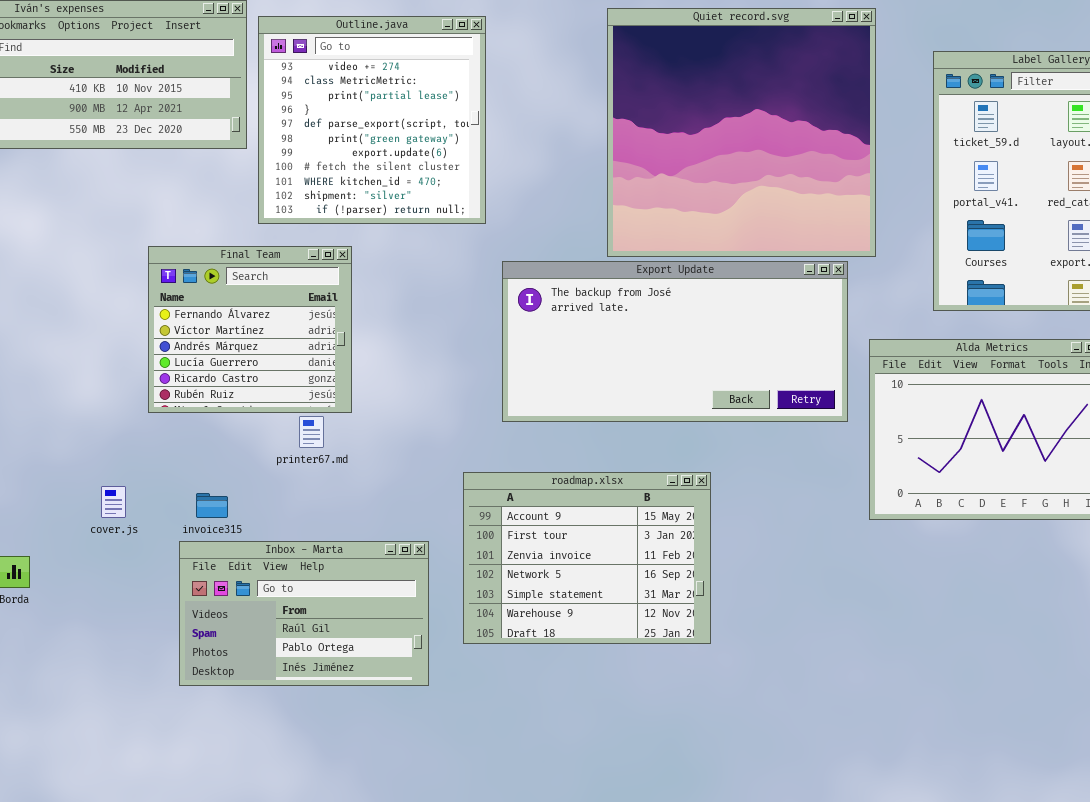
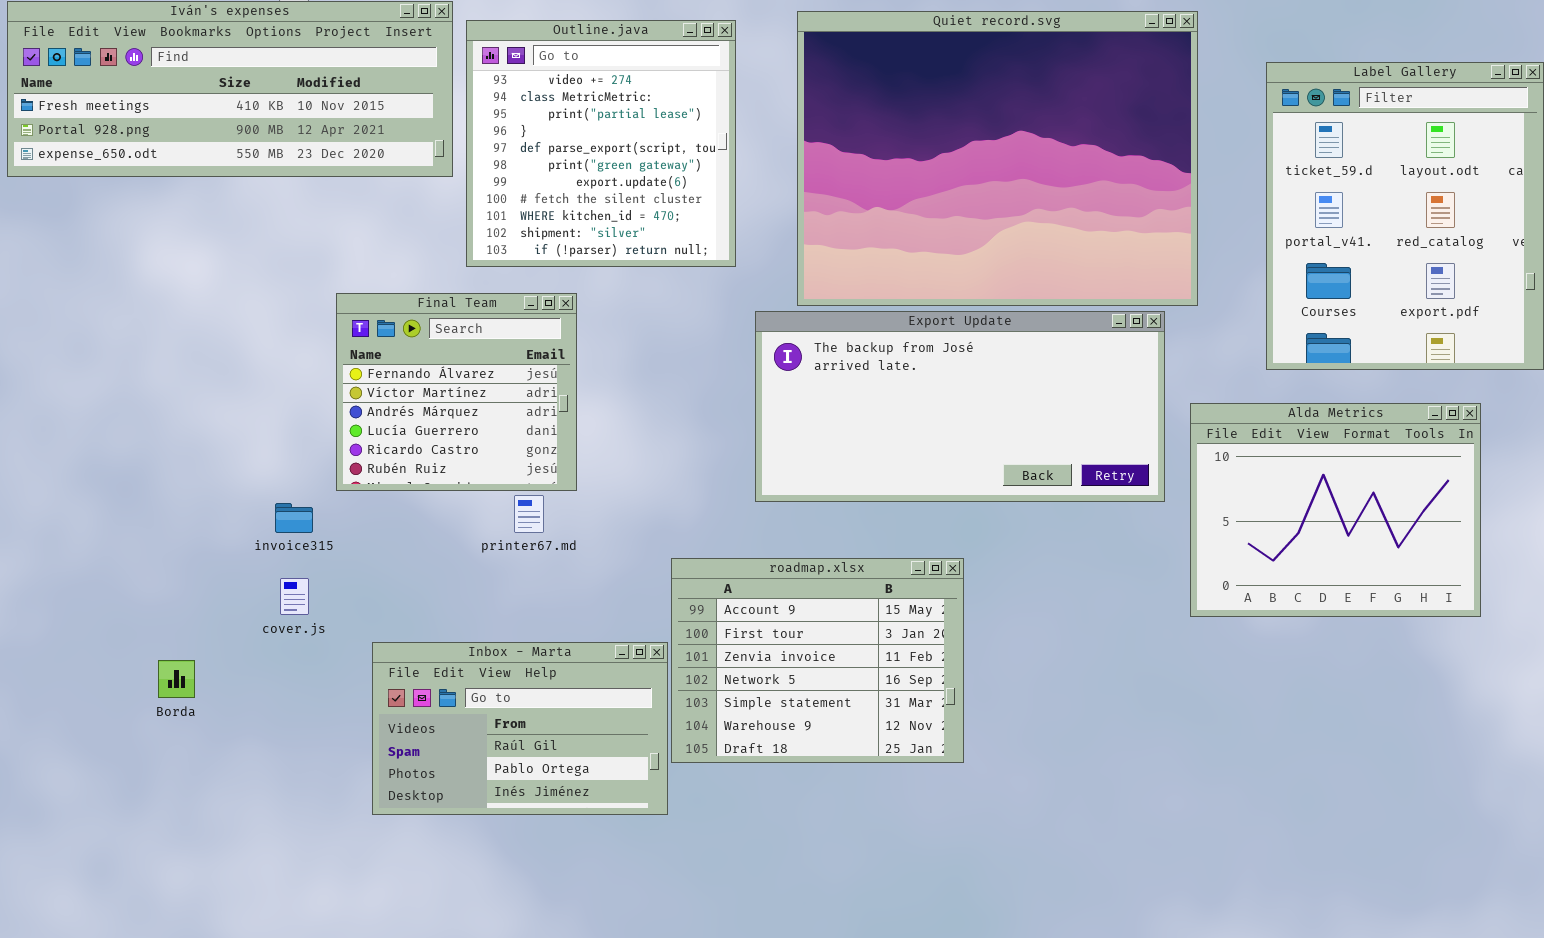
Quiet record.svg: [607,8,876,257] -> [797,11,1198,306], resized
roadmap.xlsx: [463,472,711,644] -> [671,558,964,763], moved
invoice315: [196,493,228,518] -> [275,503,313,533], moved

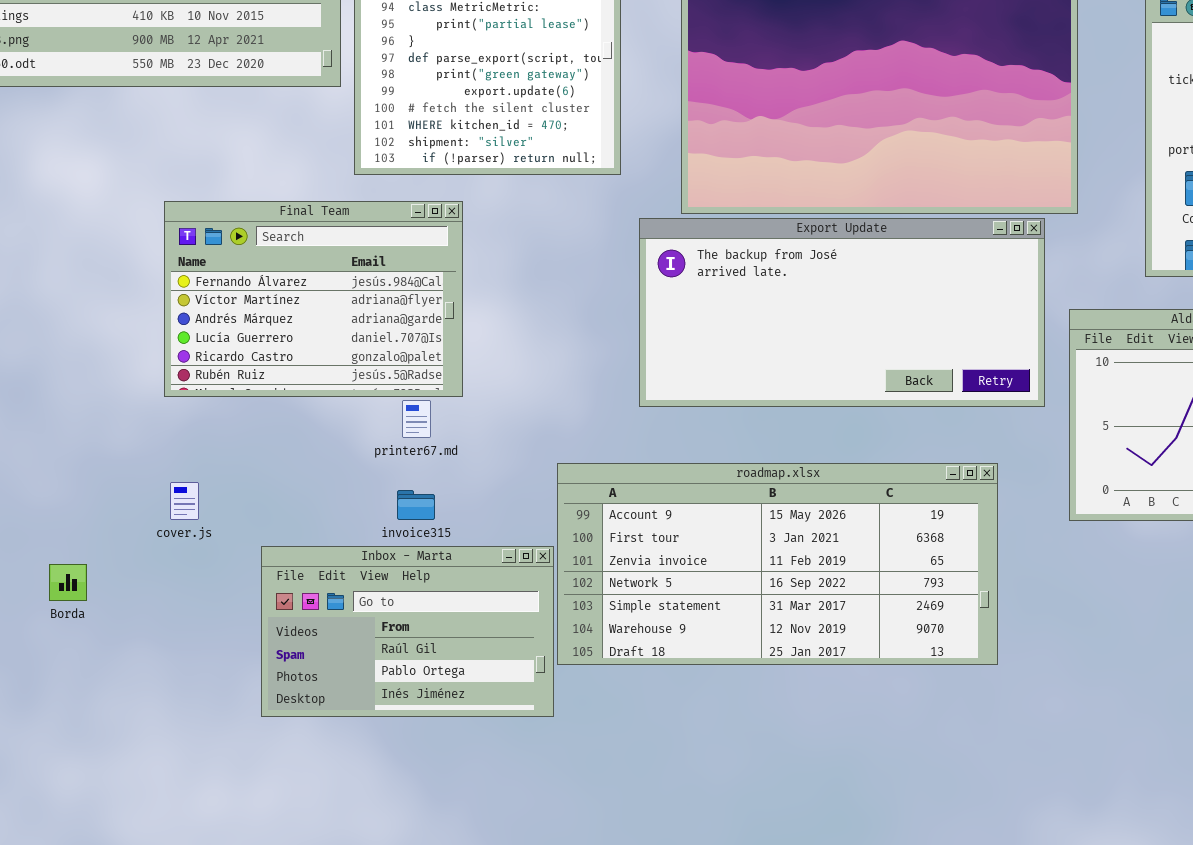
Final Team: [336,293,577,491] -> [164,201,463,397], resized
invoice315: [275,503,313,533] -> [397,490,435,520], moved
roadmap.xlsx: [671,558,964,763] -> [557,463,998,665], resized

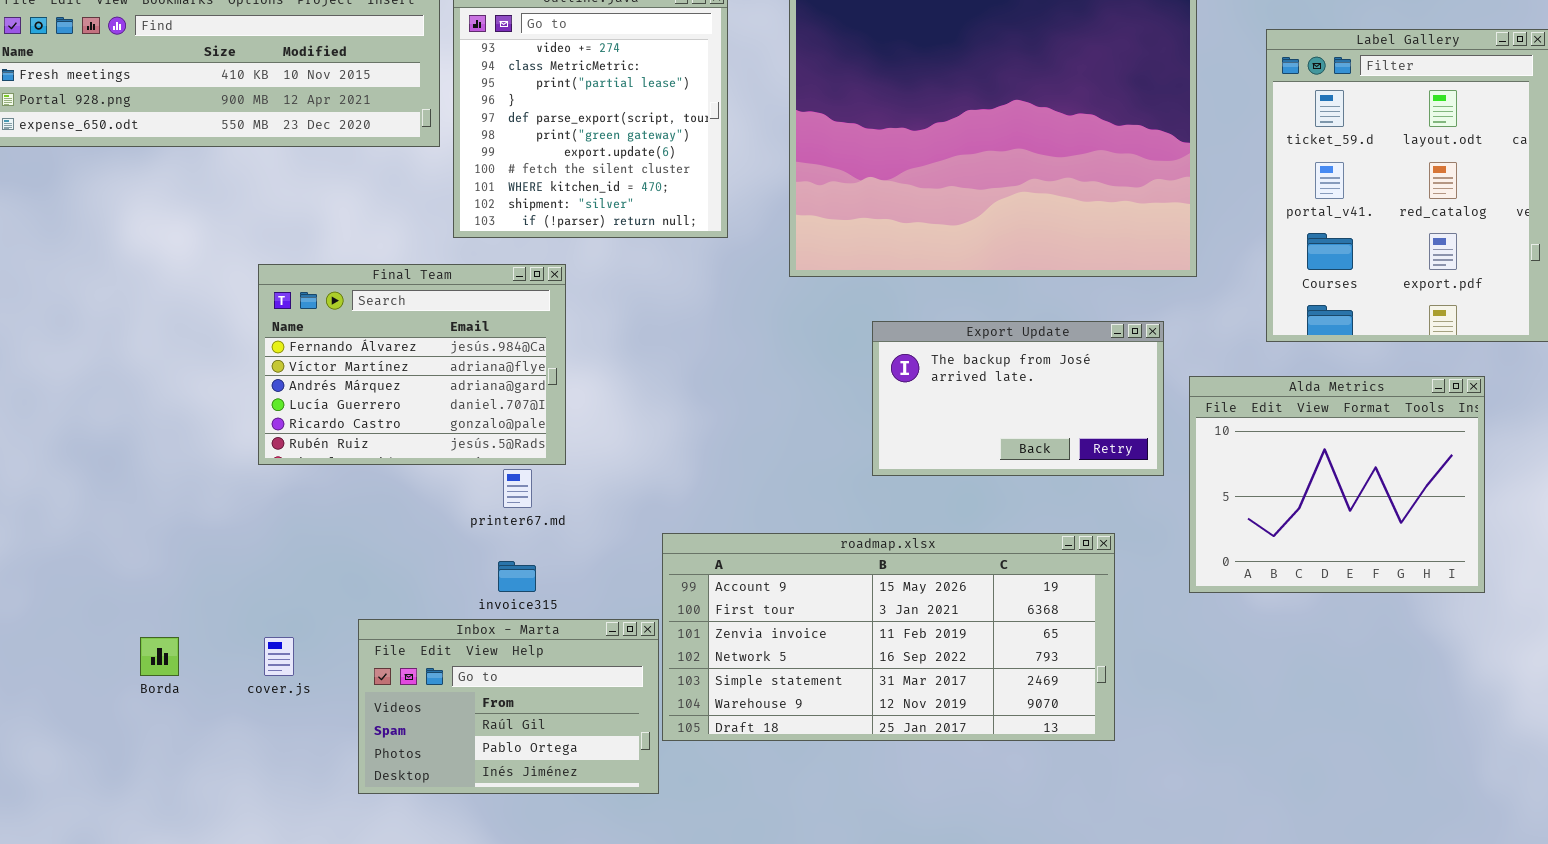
Export Update: [639,218,1045,407] -> [872,321,1164,476], resized
cover.js: [170,482,199,520] -> [264,637,294,676], moved

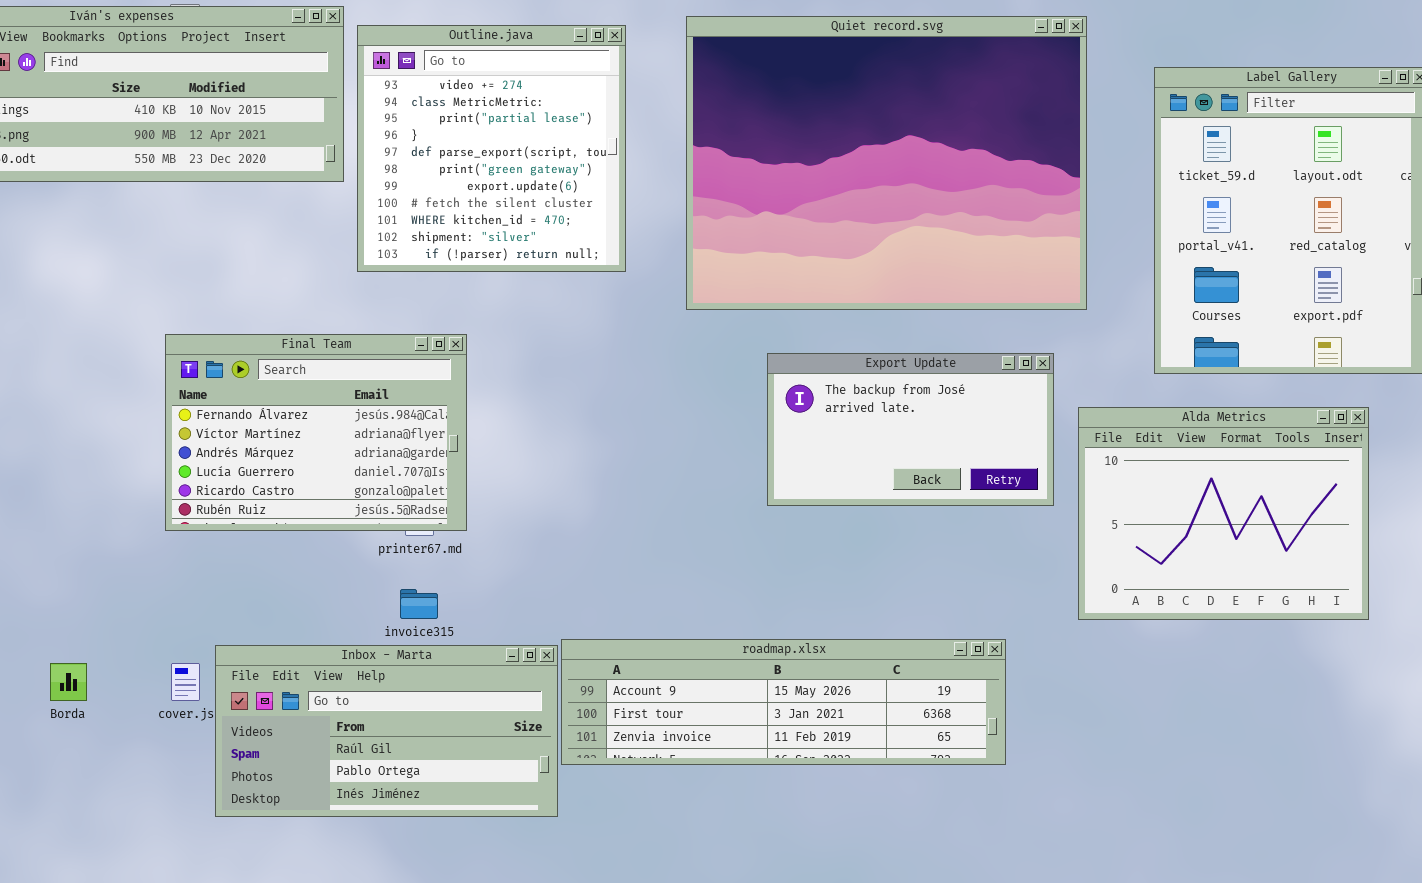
Final Team: [258,264,566,465] -> [165,334,467,531], moved
roadmap.xlsx: [662,533,1115,741] -> [561,639,1006,765], resized
Inbox - Marta: [358,619,659,794] -> [215,645,558,817], resized

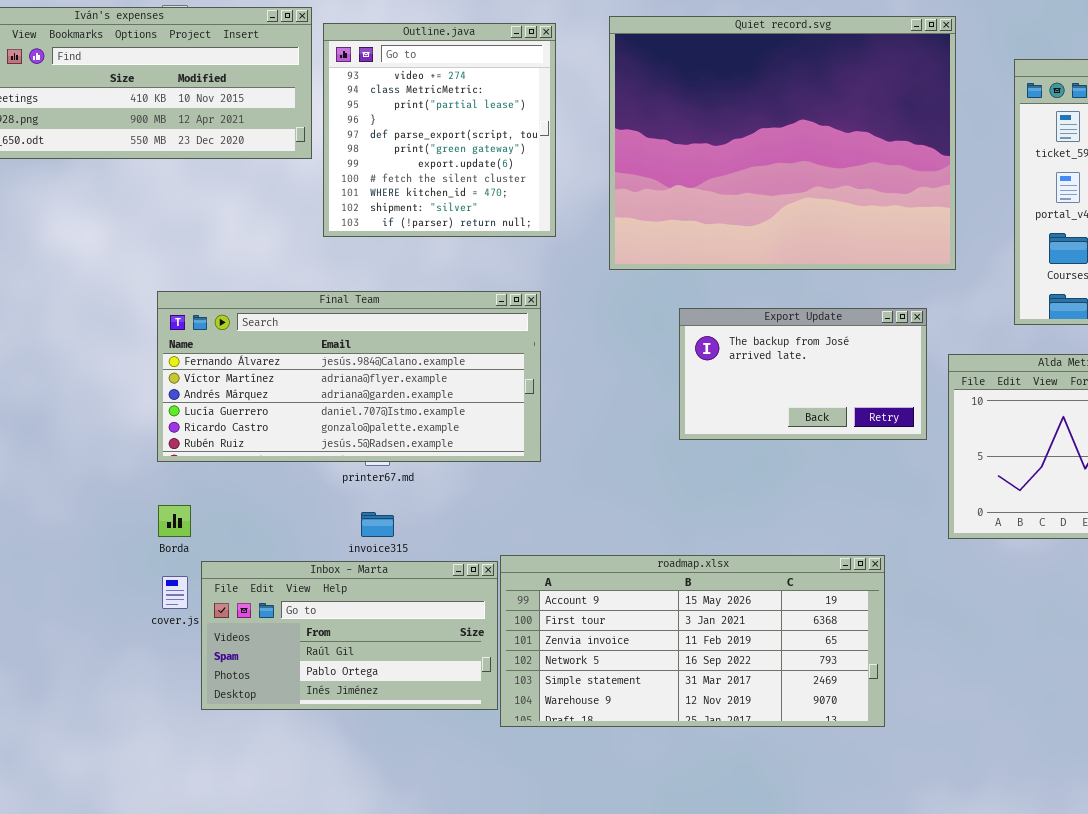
Final Team: [165,334,467,531] -> [157,291,541,462], resized
roadmap.xlsx: [561,639,1006,765] -> [500,555,885,727], resized
Borda: [50,663,87,701] -> [158,505,191,537], moved

